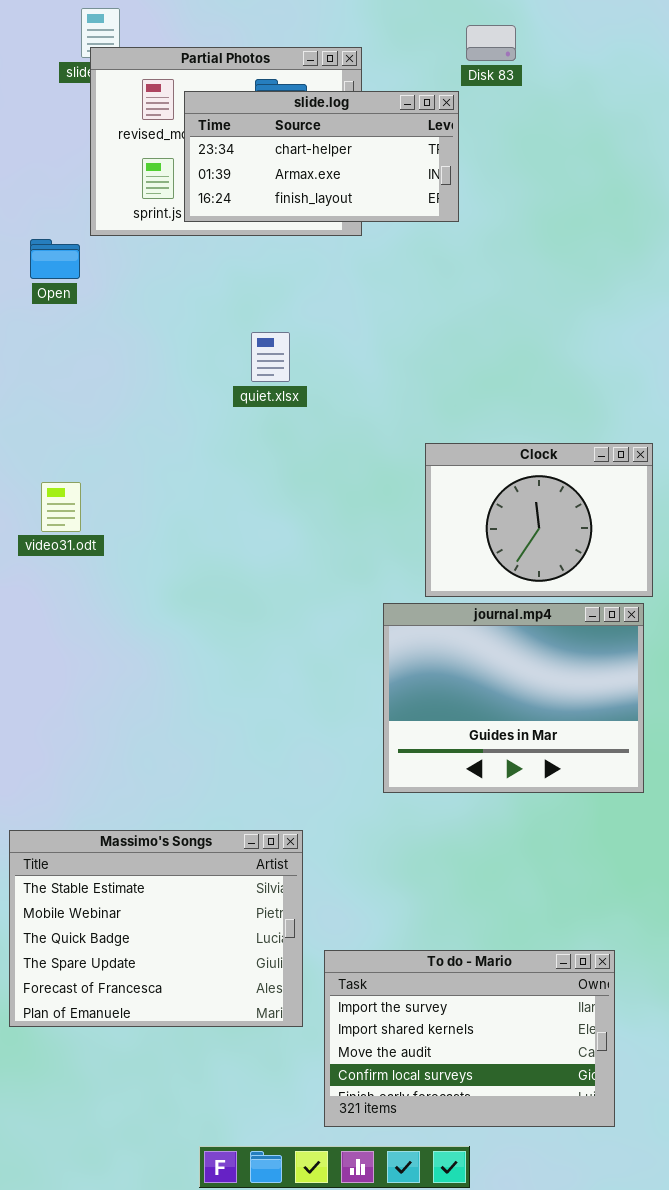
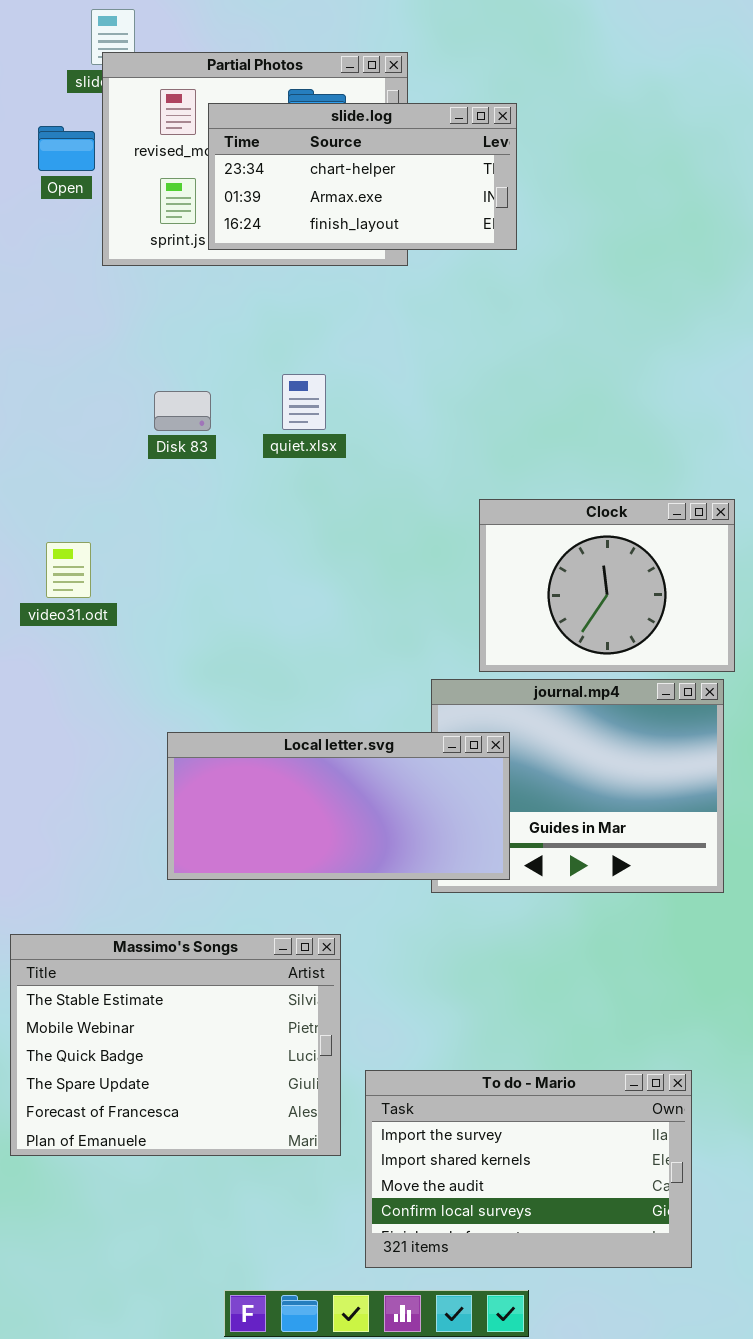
Disk 83: [466,25,516,61] -> [154,391,211,431], moved
Open: [30,239,80,279] -> [38,126,95,171], moved
Local letter.svg: none -> [167,732,510,880], opened

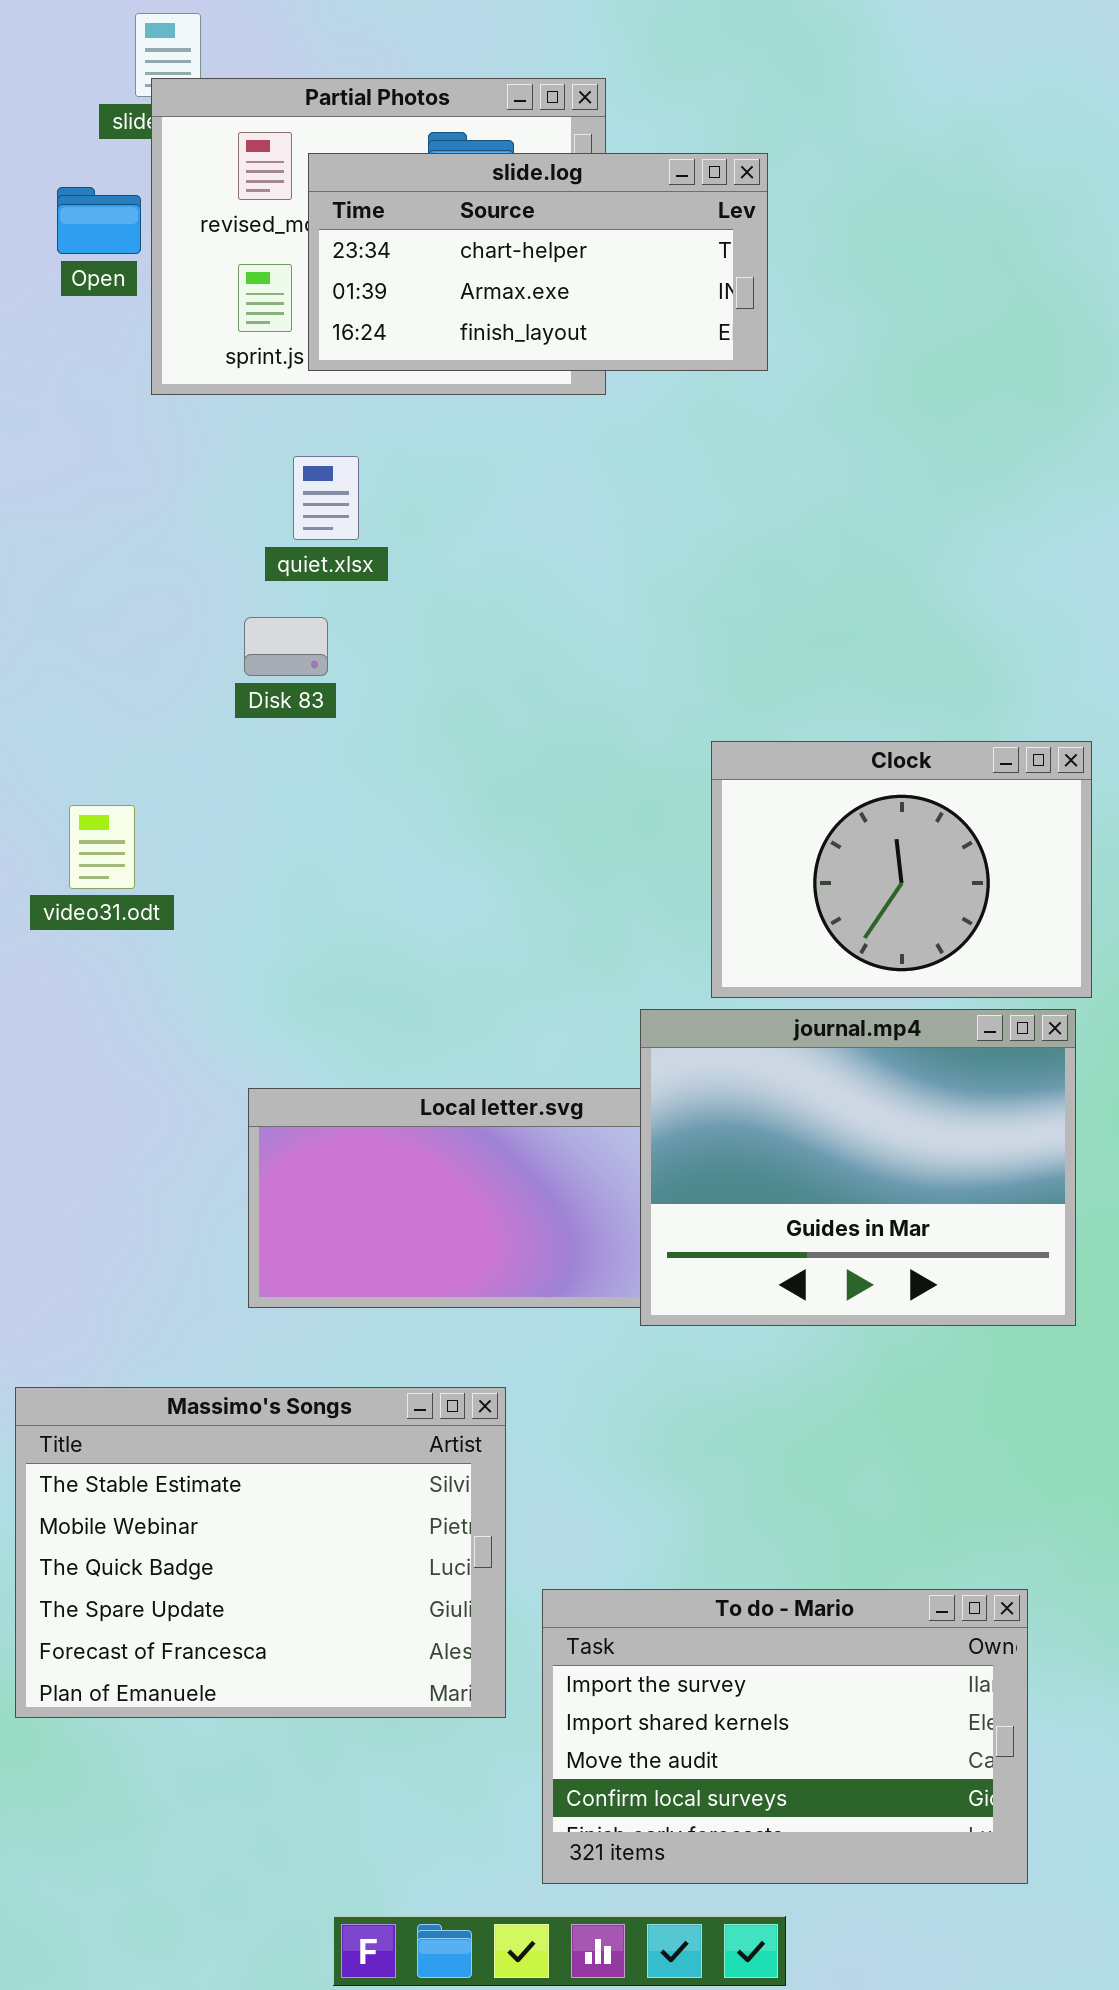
quiet.xlsx: [282,374,326,430] -> [293,456,359,540], moved
Disk 83: [154,391,211,431] -> [244,617,328,676], moved
journal.mp4: [431,679,724,893] -> [640,1009,1076,1326], raised

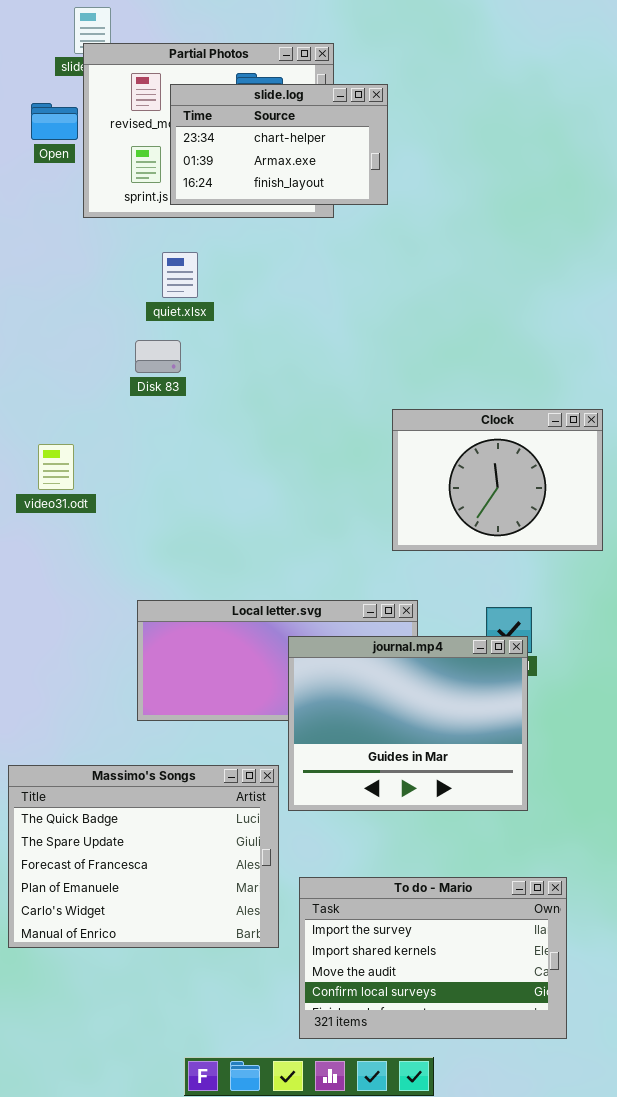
slide.log: [308,153,768,371] -> [170,84,388,205], resized
journal.mp4: [640,1009,1076,1326] -> [288,636,528,811], moved
Massimo's Songs: [15,1387,506,1718] -> [8,765,279,948], scrolled down 2 rows

